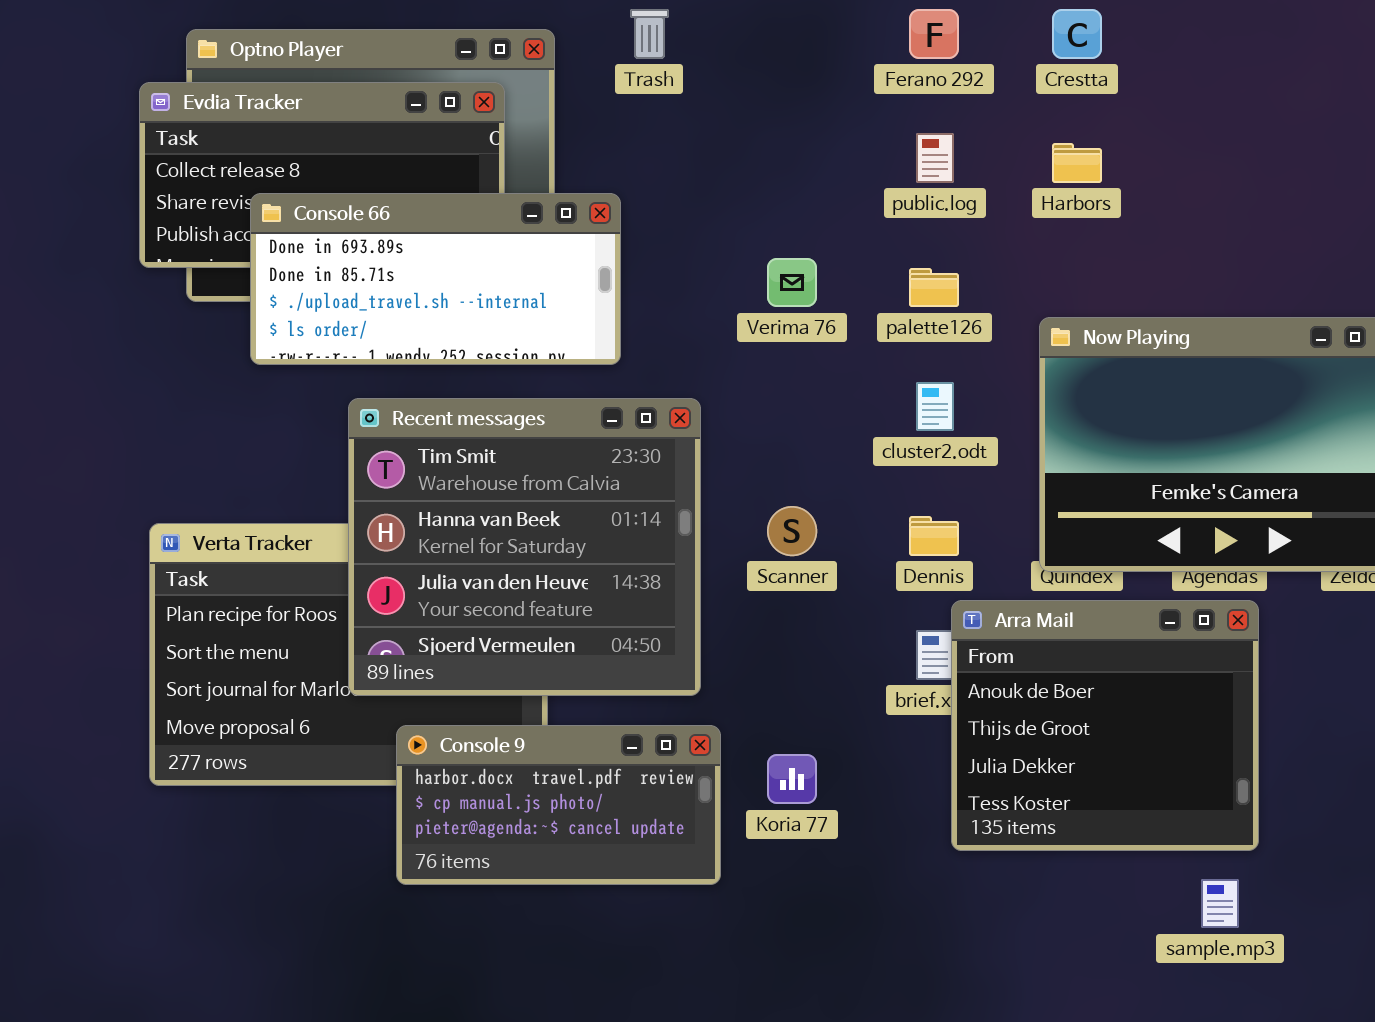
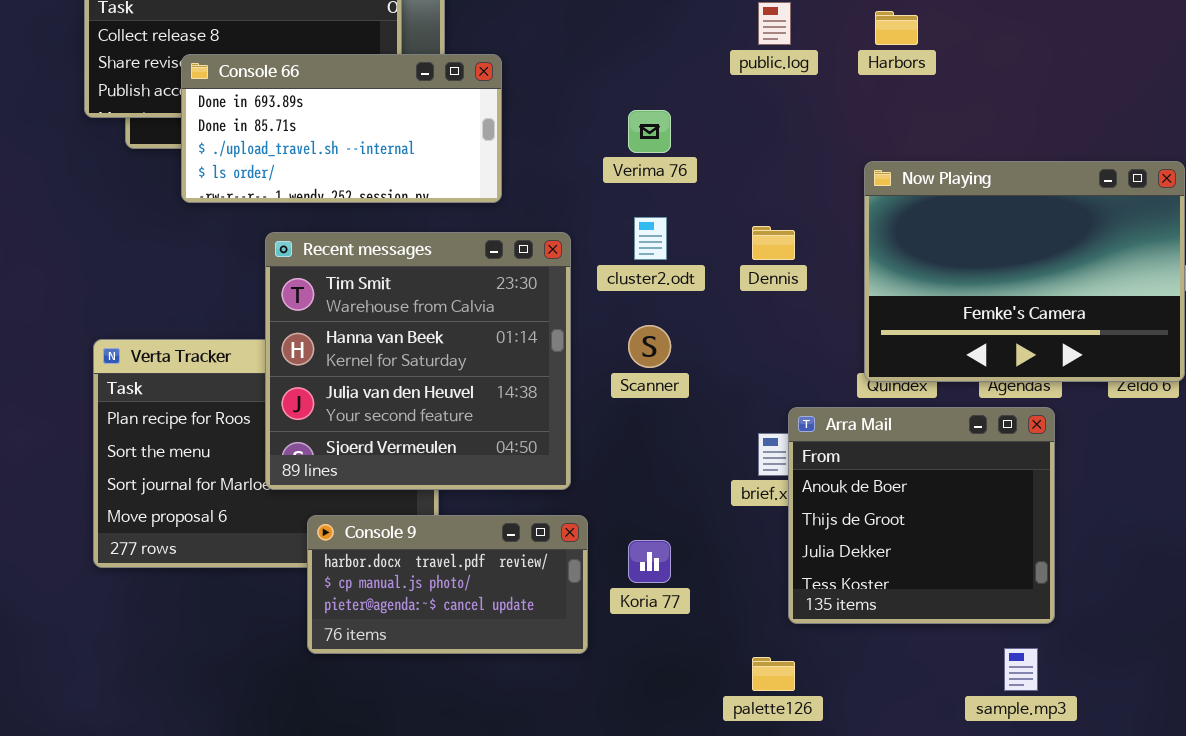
palette126: [909,268,959,307] -> [752,657,795,691], moved
cluster2.odt: [916,382,954,431] -> [634,217,667,260], moved
Dennis: [909,516,959,556] -> [752,226,795,260], moved

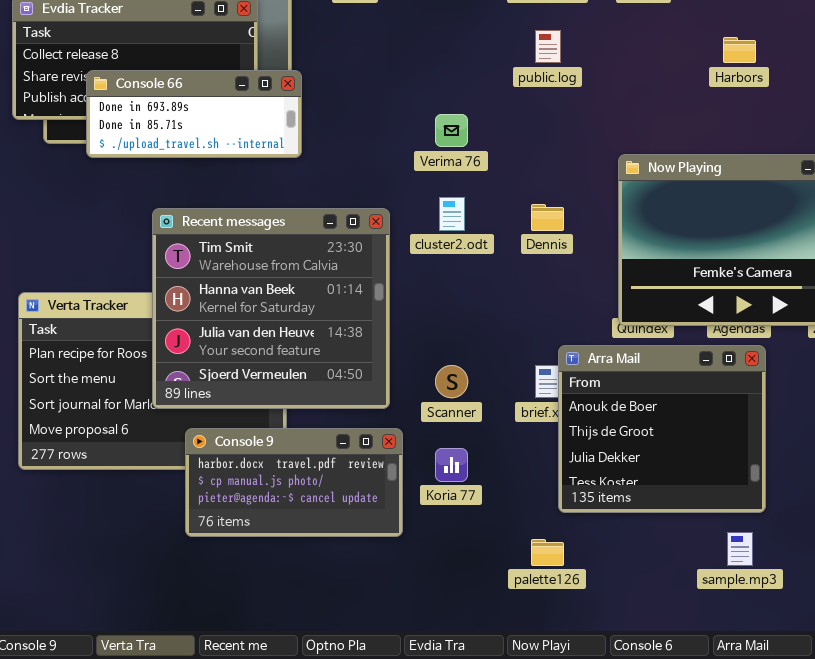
Harbors: [875,11,918,45] -> [723,37,756,63], moved
Console 66: [181,54,502,203] -> [86,70,302,158], resized
Scanner: [628,325,671,368] -> [435,365,468,398], moved

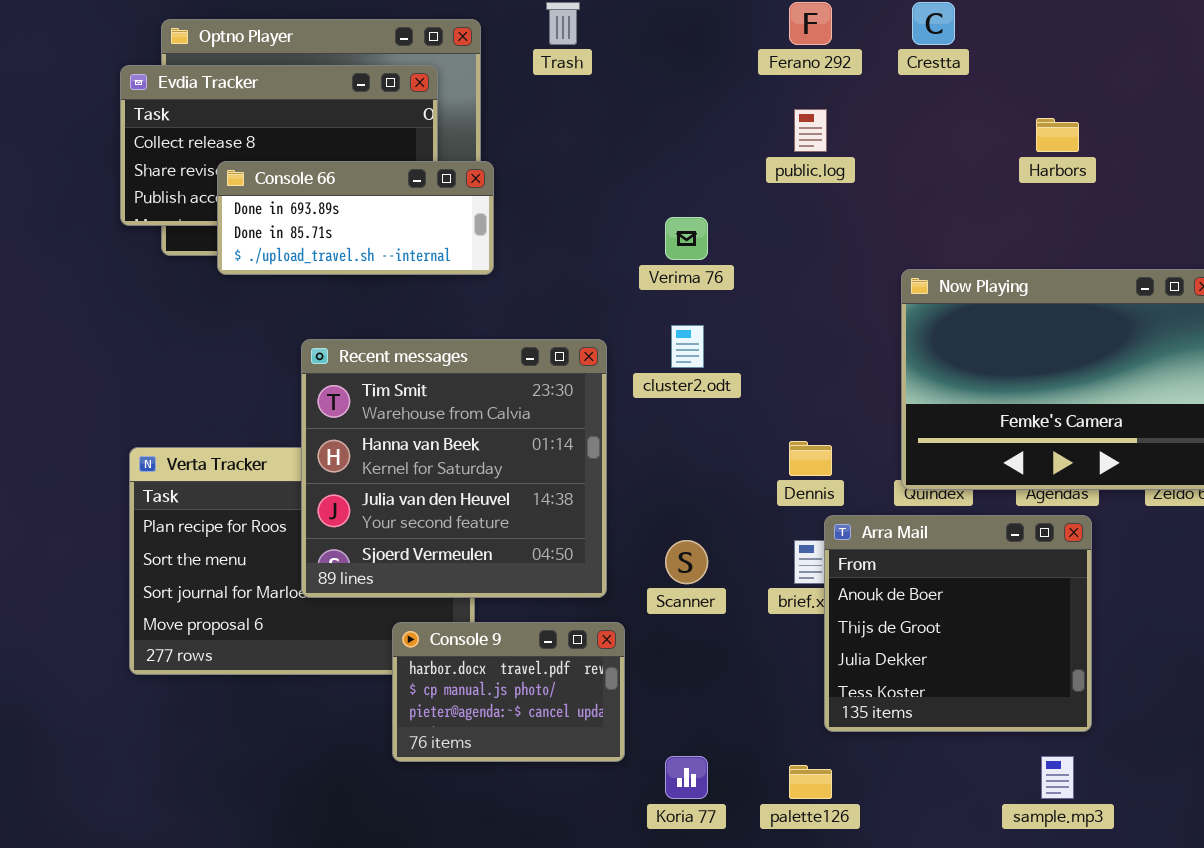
Dennis: [531,204,564,231] -> [789,441,832,476], moved
Console 9: [185,428,403,537] -> [392,622,625,762], resized
Koria 77: [435,448,468,482] -> [665,756,708,799], moved

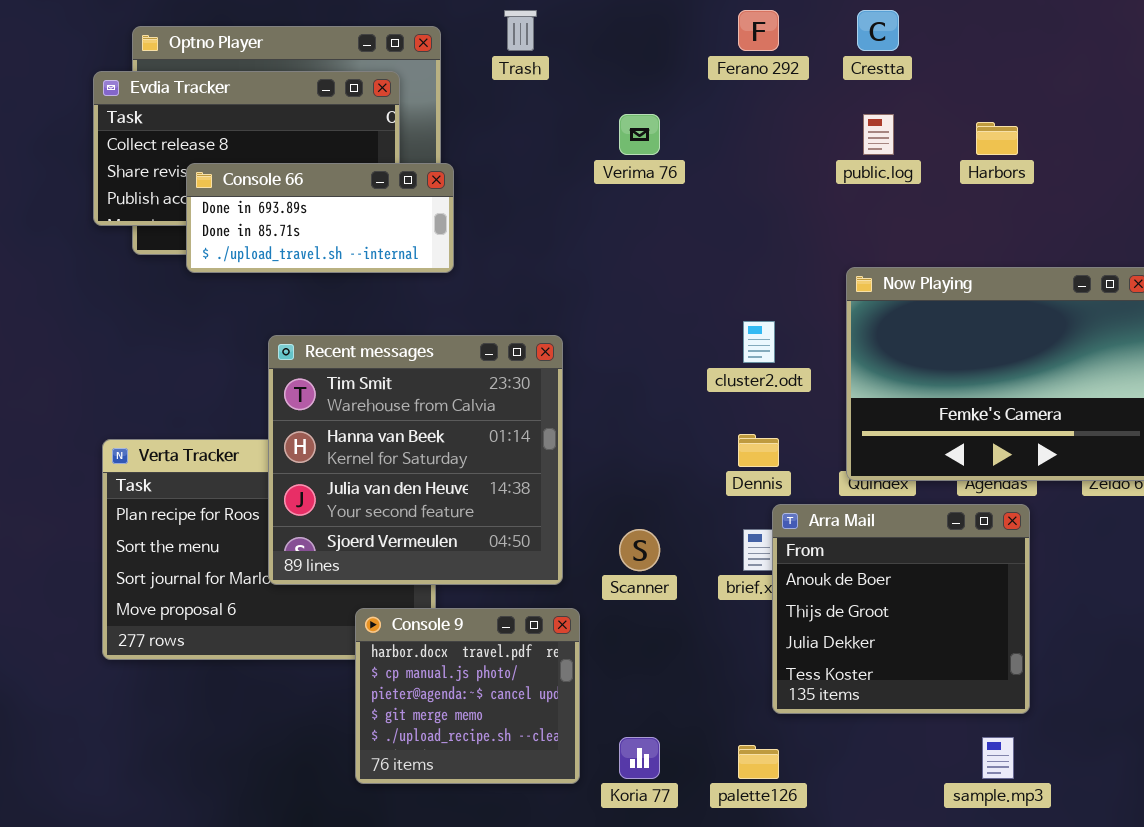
public.log: [794,109,827,152] -> [863,114,894,155], moved
Verima 76: [665,217,708,260] -> [619,114,660,155], moved
cluster2.odt: [671,325,704,368] -> [743,321,775,363], moved
Console 9: [392,622,625,762] -> [355,608,580,784], resized

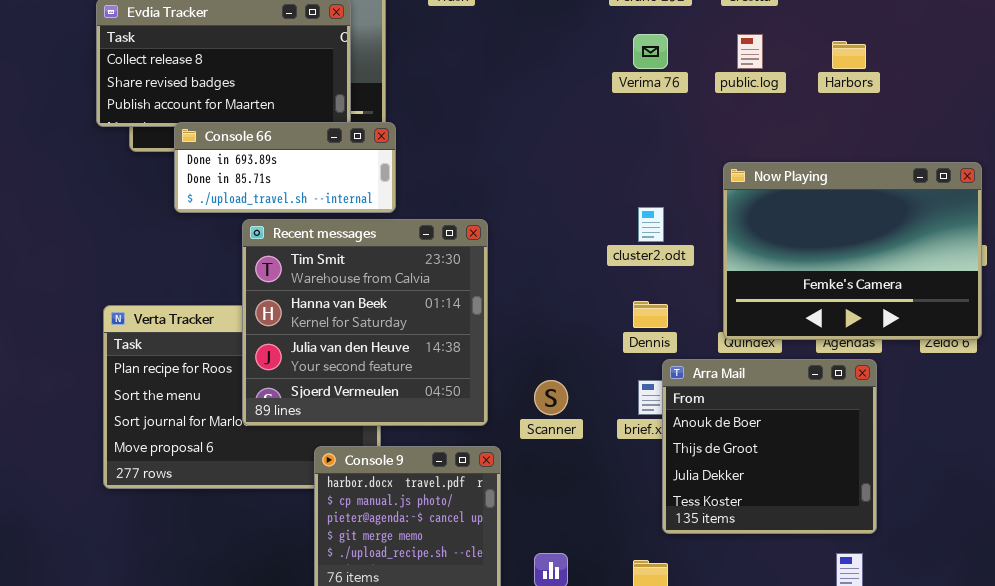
Verima 76: [619,114,660,155] -> [633,34,668,69], moved
Console 66: [186,163,454,273] -> [174,122,396,213], moved

